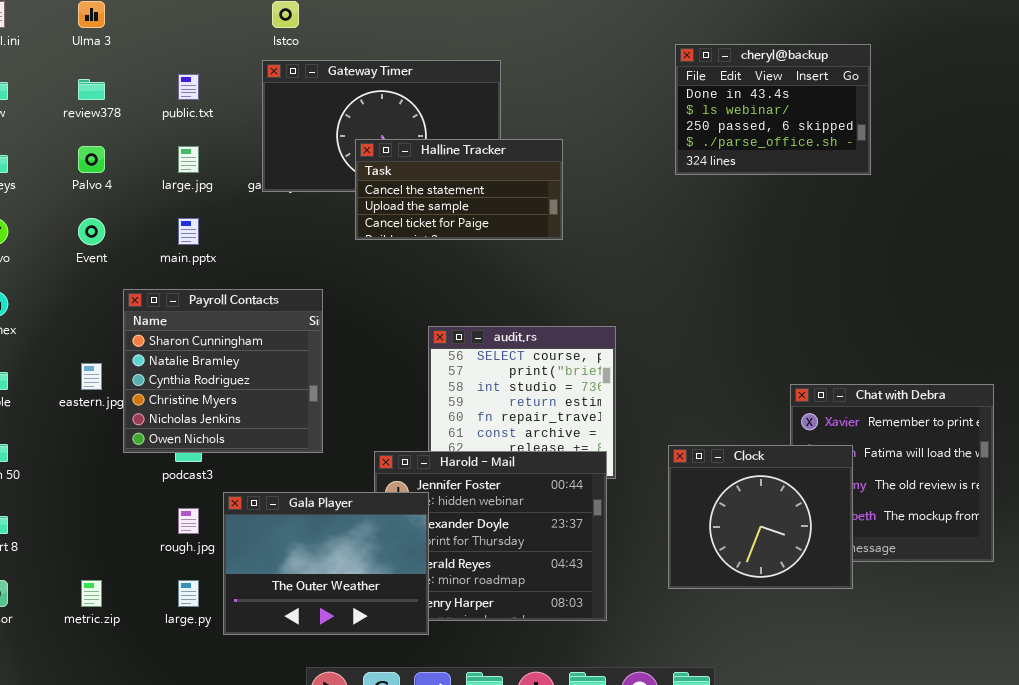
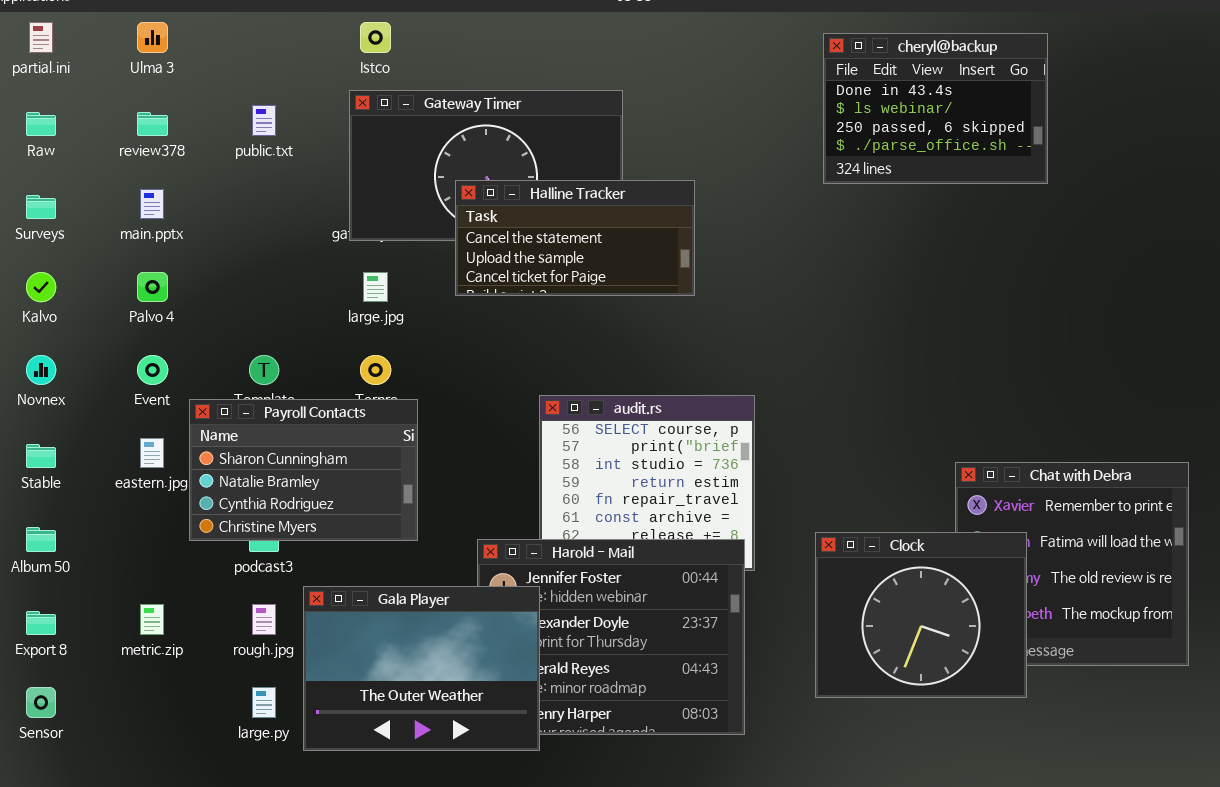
cheryl@backup: [675,44,871,175] -> [823,33,1048,184], moved
Palvo 4: [78,146,105,173] -> [137,272,168,302], moved
large.jpg: [178,146,199,173] -> [363,272,388,302], moved
Event: [78,218,105,245] -> [137,355,168,385], moved
main.pptx: [178,218,199,245] -> [140,189,164,219], moved
Payroll Contacts: [123,289,323,453] -> [189,399,418,541], resized
metric.zip: [81,580,102,607] -> [140,604,164,635], moved

